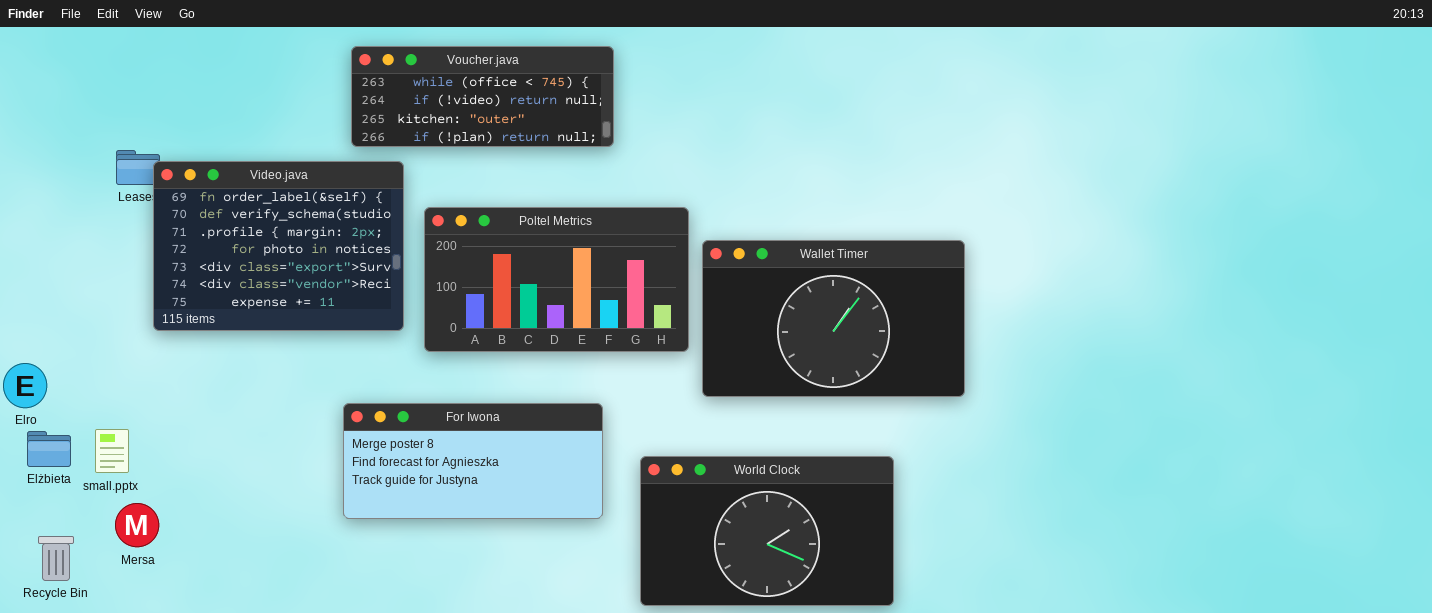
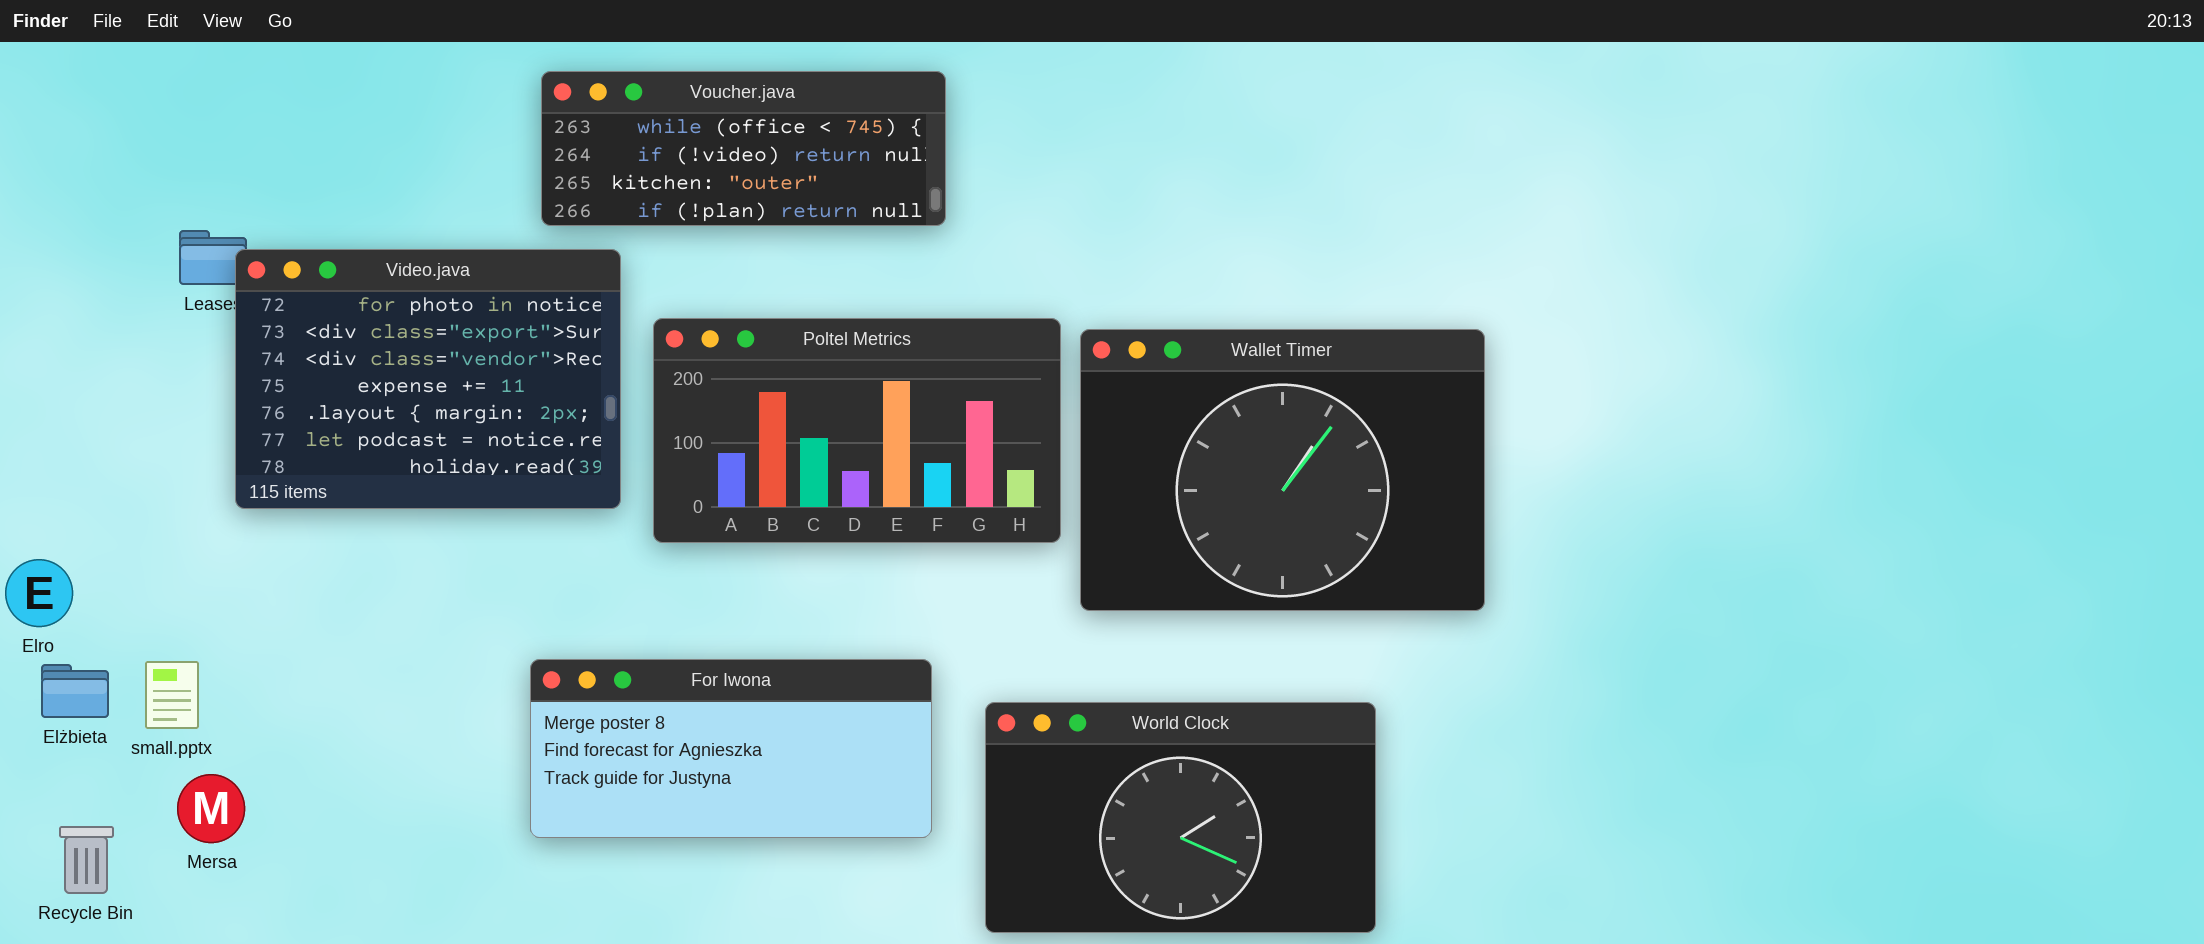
Video.java: [153,161,404,331] -> [235,249,621,509], scrolled down 3 rows
Wallet Timer: [702,240,965,397] -> [1080,329,1485,611], resized
For Iwona: [343,403,603,519] -> [530,659,932,838], moved

